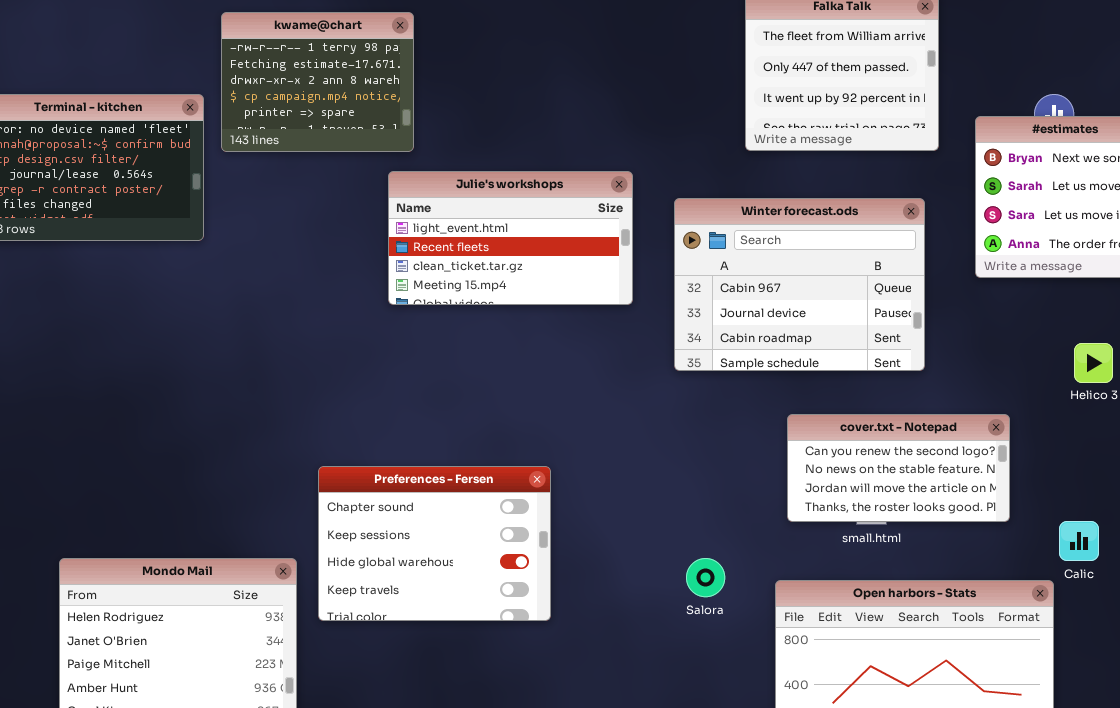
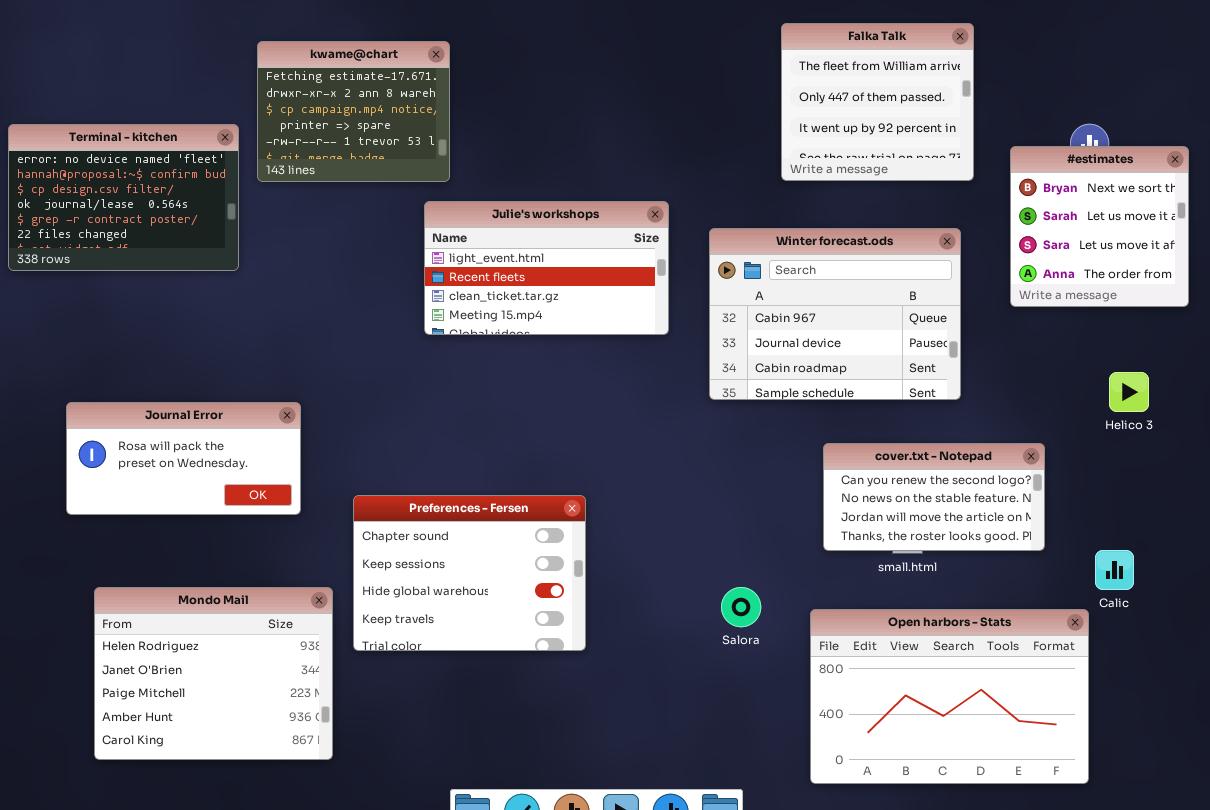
kwame@chart: [221,12,414,152] -> [257,41,450,182], scrolled down 1 row
Journal Error: none -> [66,402,301,515], opened

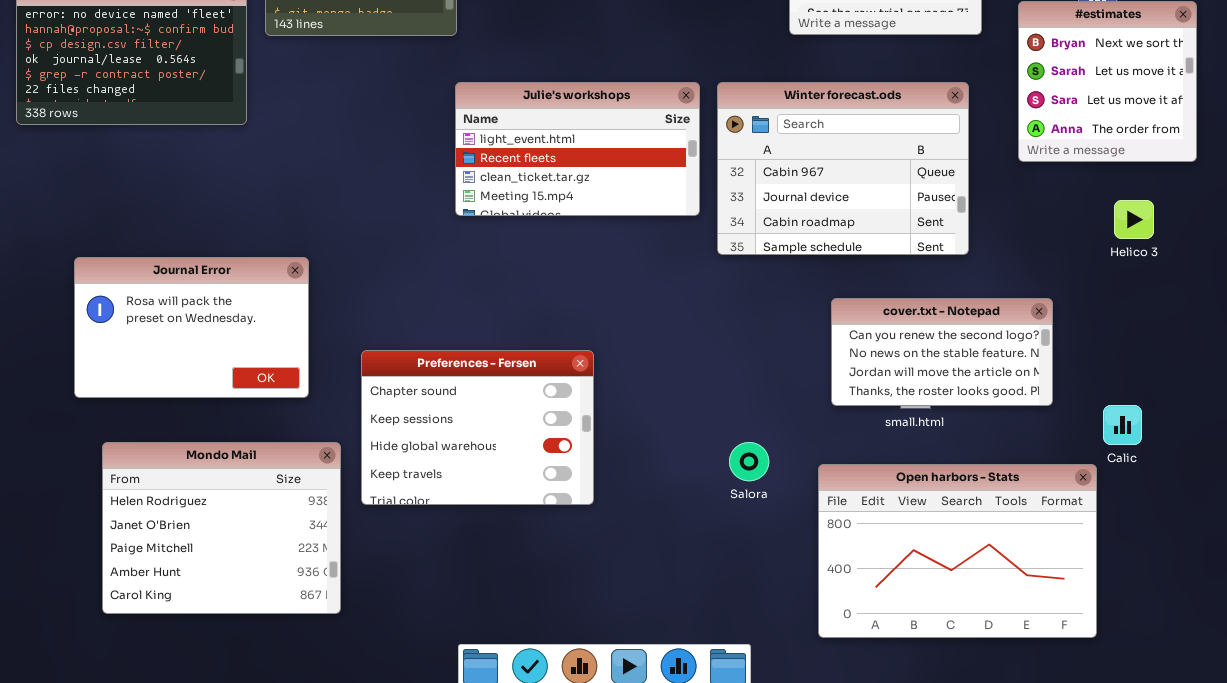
Julie's workshops: [424,201,669,335] -> [455,82,700,216], moved
Helico 3: [1109,372,1149,412] -> [1114,200,1154,239], moved
Journal Error: [66,402,301,515] -> [74,257,309,398], resized

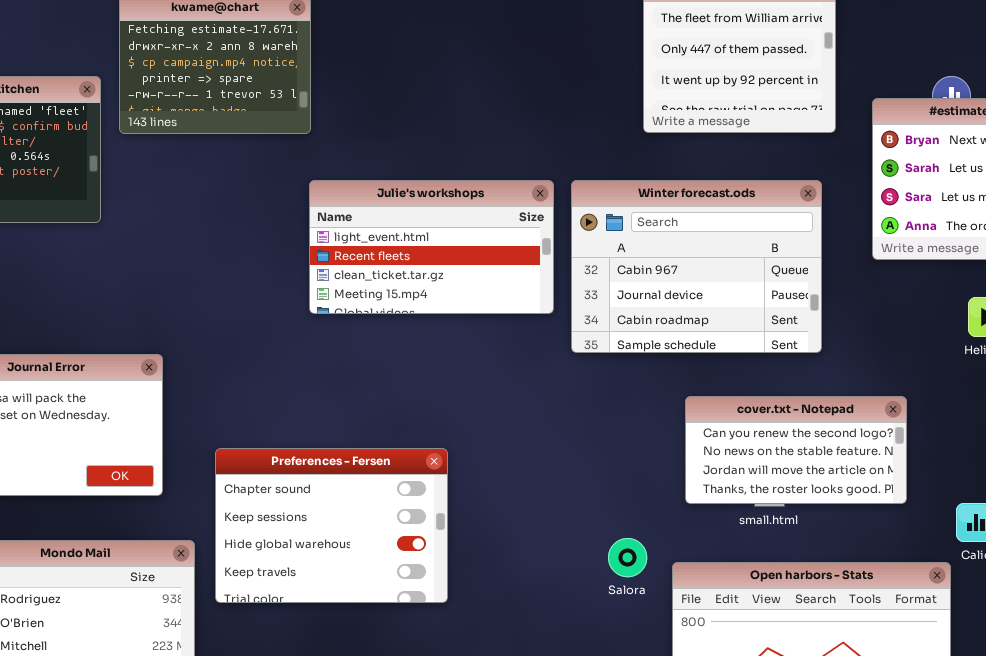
Salora: [729,442,769,481] -> [608,538,647,577], moved

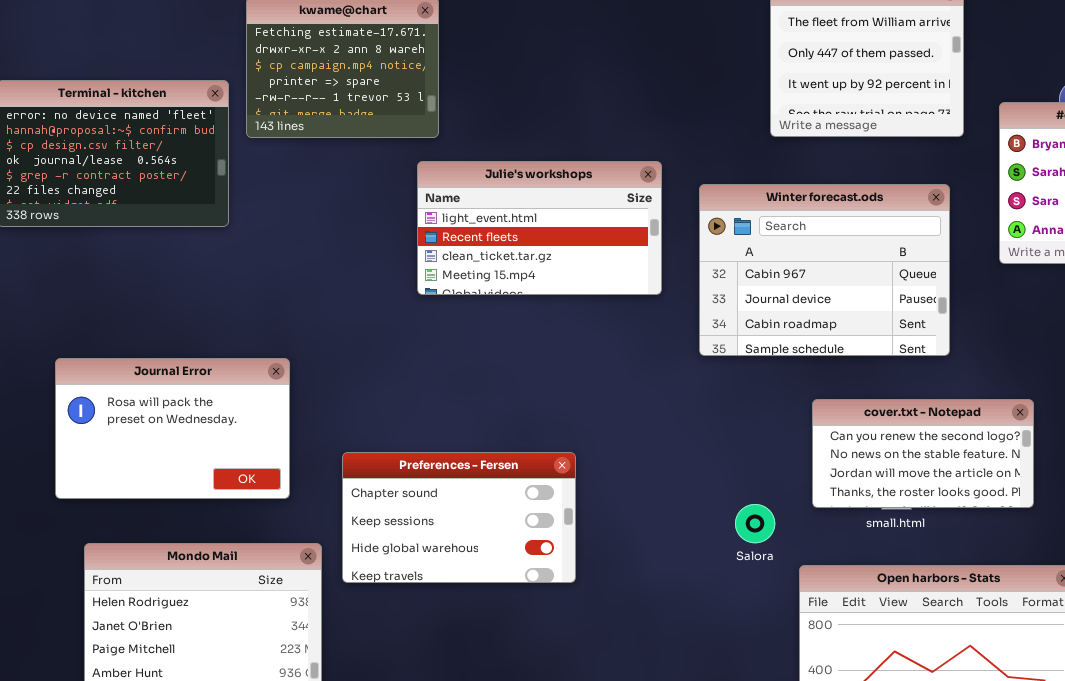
Julie's workshops: [309,180,554,314] -> [417,161,662,295], moved
Preferences - Fersen: [215,448,448,603] -> [342,452,576,583], resized
Salora: [608,538,647,577] -> [735,504,775,543], moved

